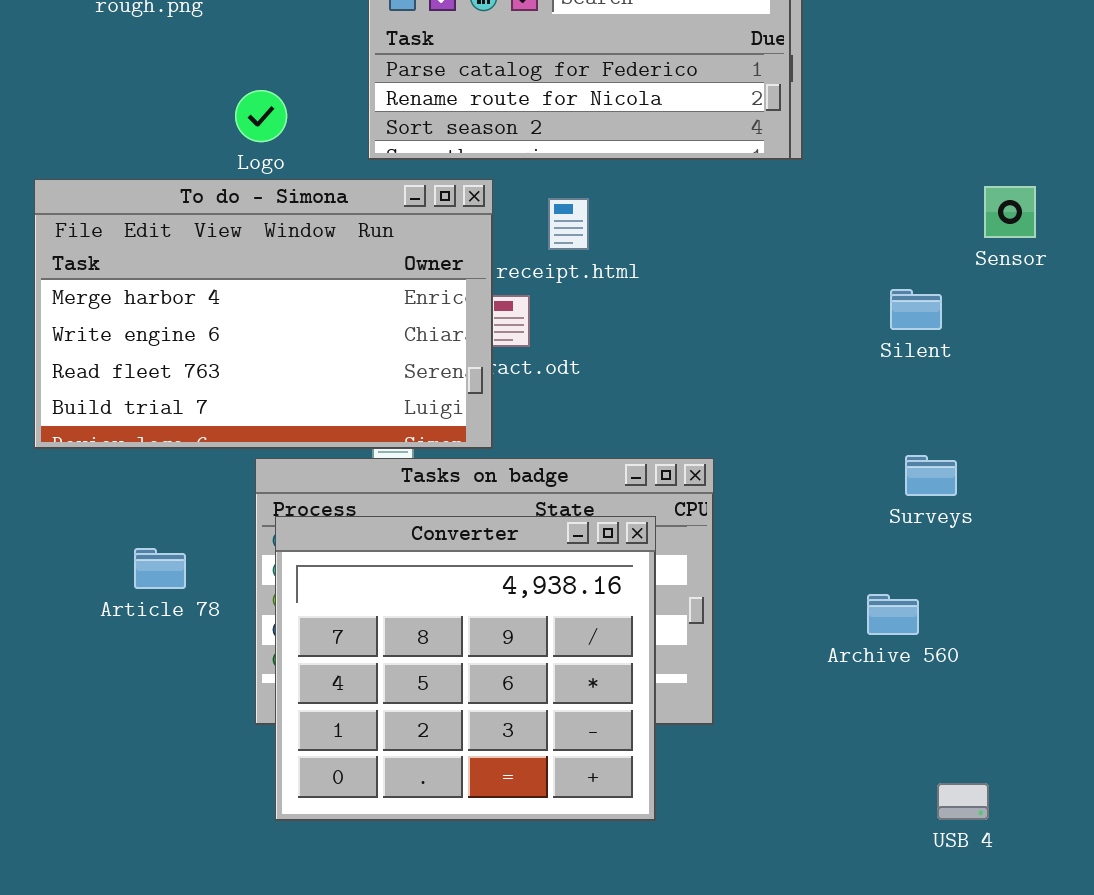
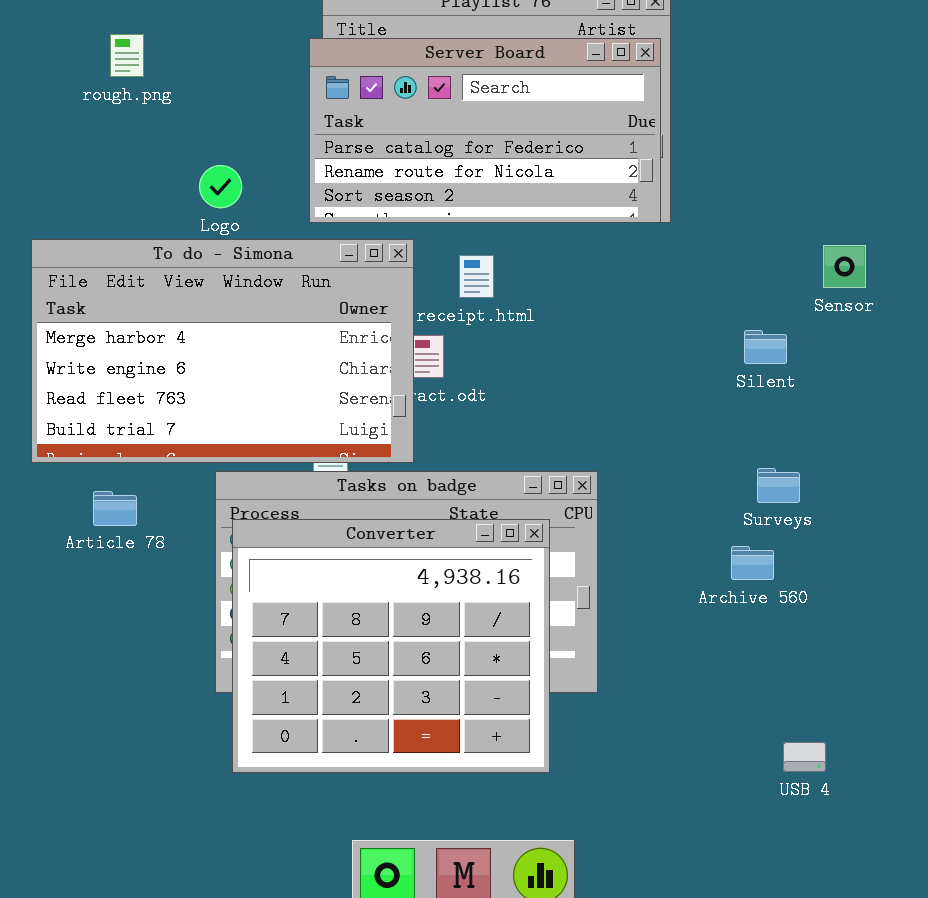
Article 78: [134,548,186,589] -> [93,491,137,526], moved
Archive 560: [867,594,919,635] -> [731,546,774,580], moved

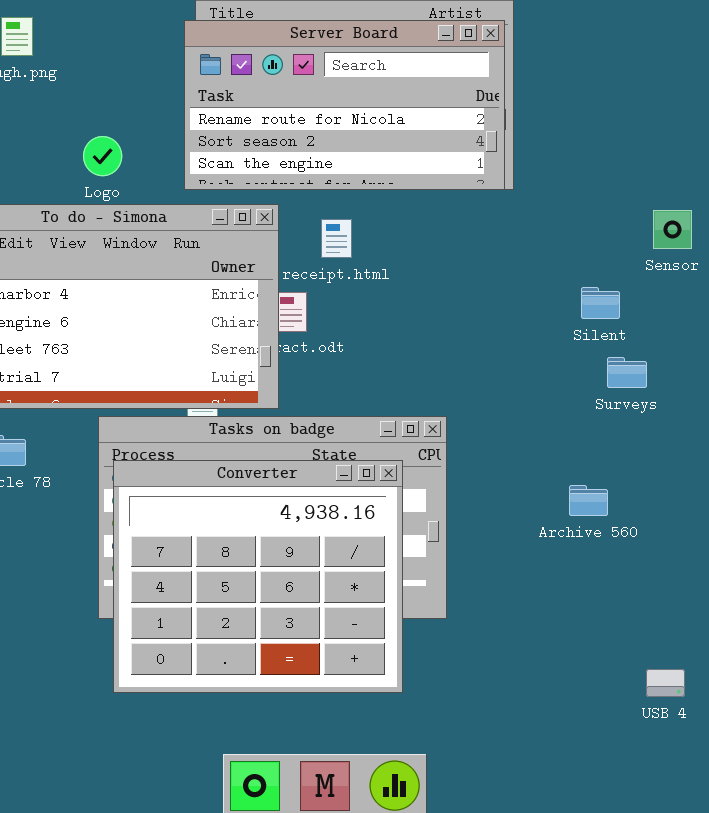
Server Board: [309,38,661,223] -> [184,20,505,190], scrolled down 1 row
Surveys: [757,468,800,503] -> [607,357,647,388], moved
USB 4: [783,742,826,772] -> [646,669,685,697], moved

